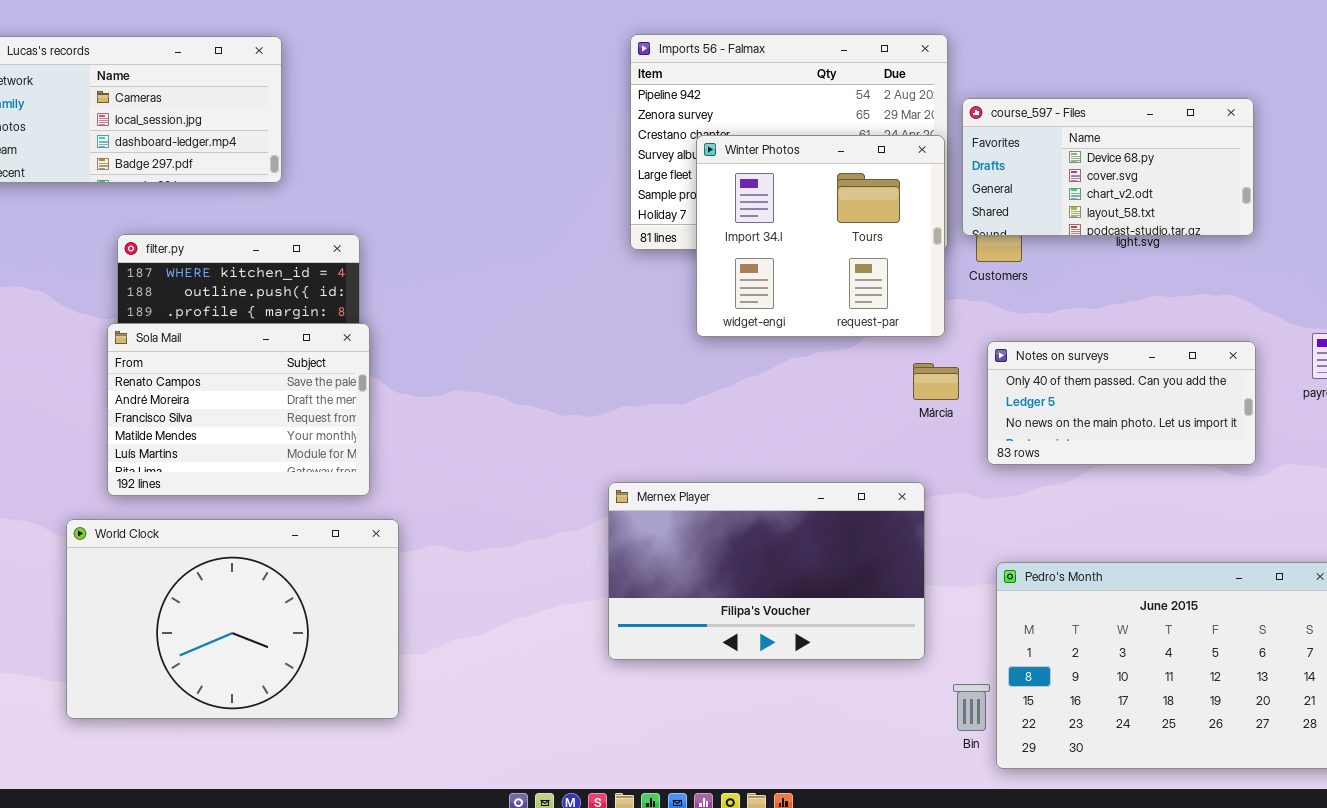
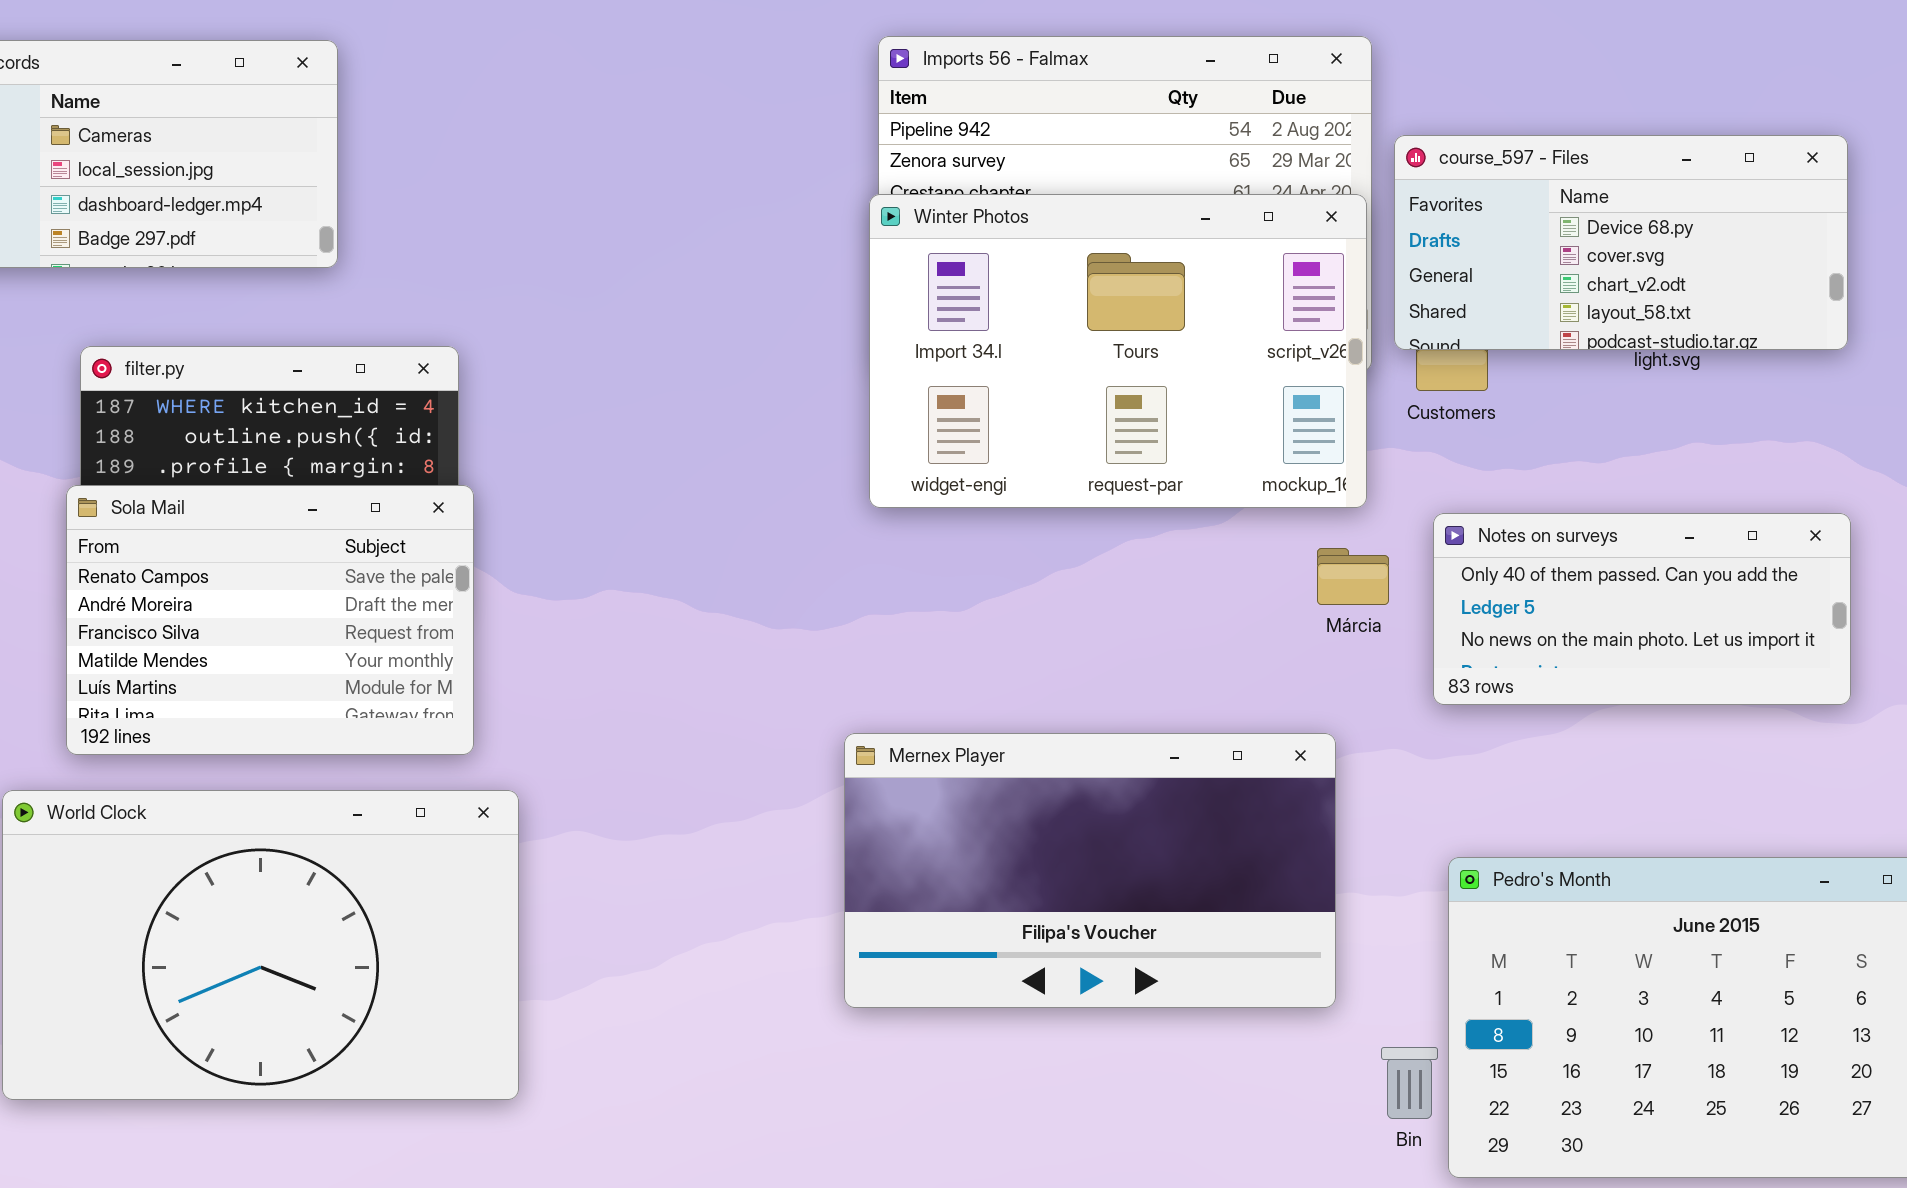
Winter Photos: [696,135,945,337] -> [869,194,1367,508], resized

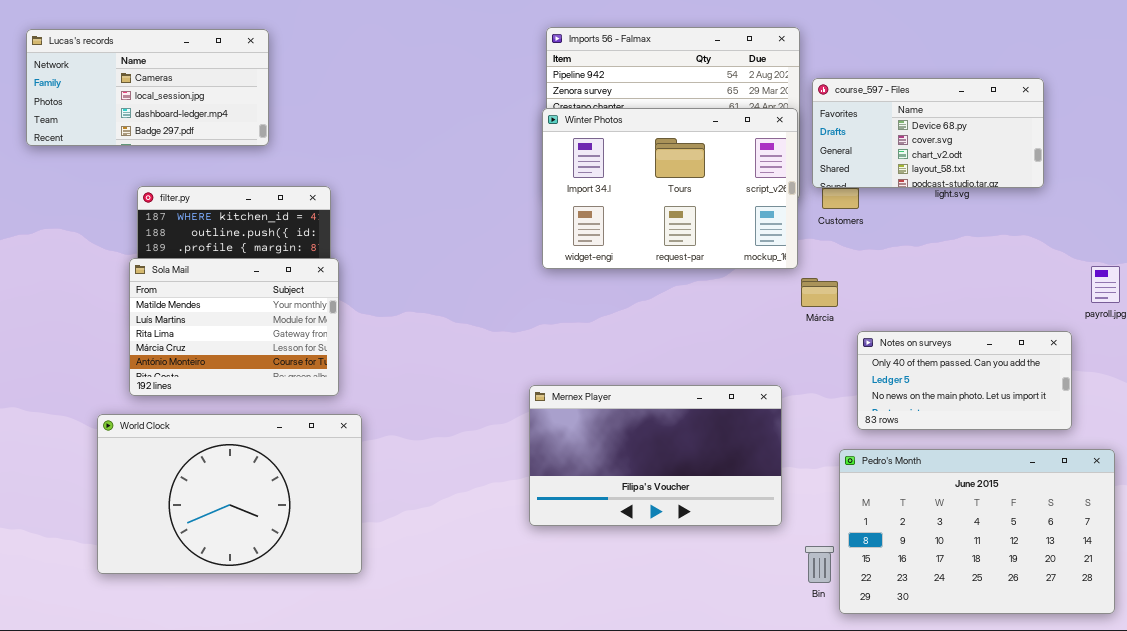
Sola Mail: [66,485,474,755] -> [129,258,339,396], scrolled down 3 rows
Notes on surveys: [1433,513,1851,705] -> [857,331,1072,430], moved
Márcia: [1317,548,1389,605] -> [801,278,838,307], moved

